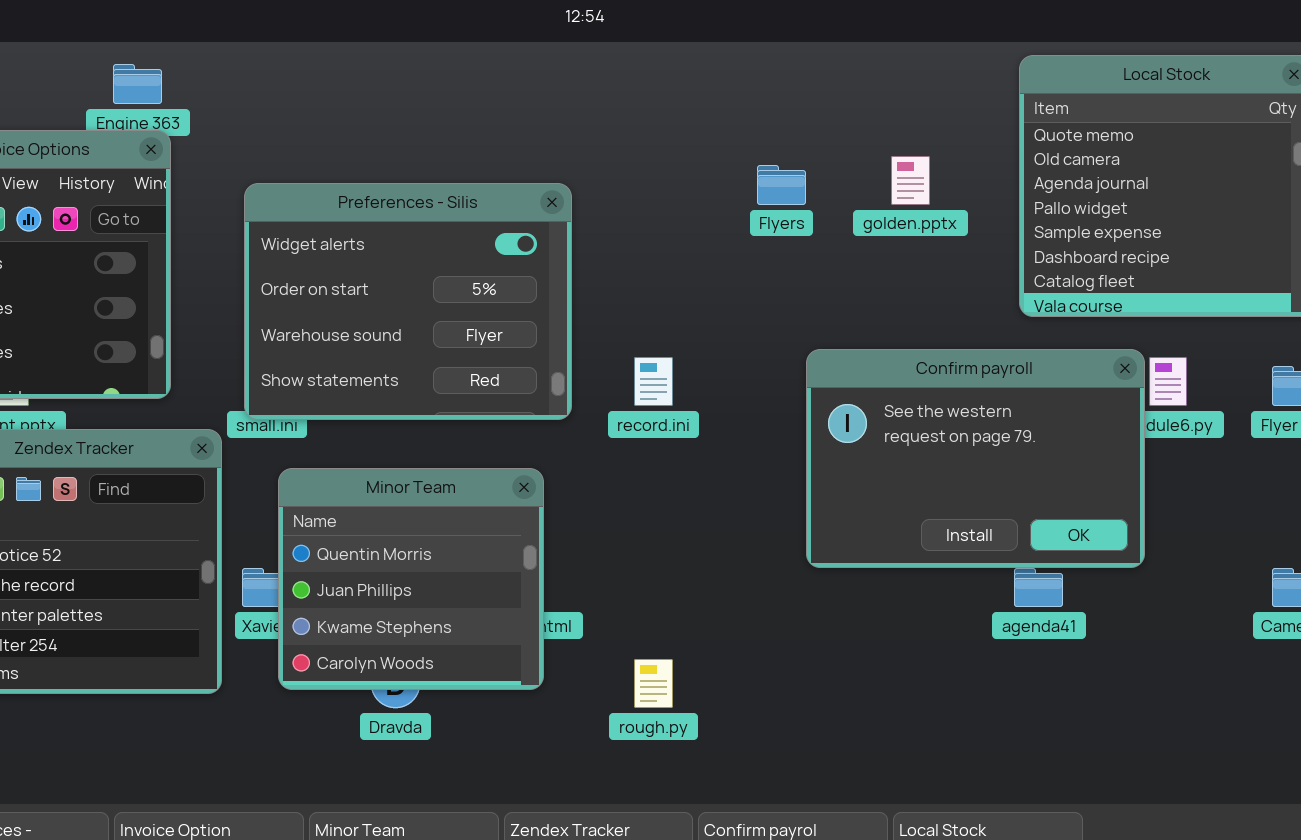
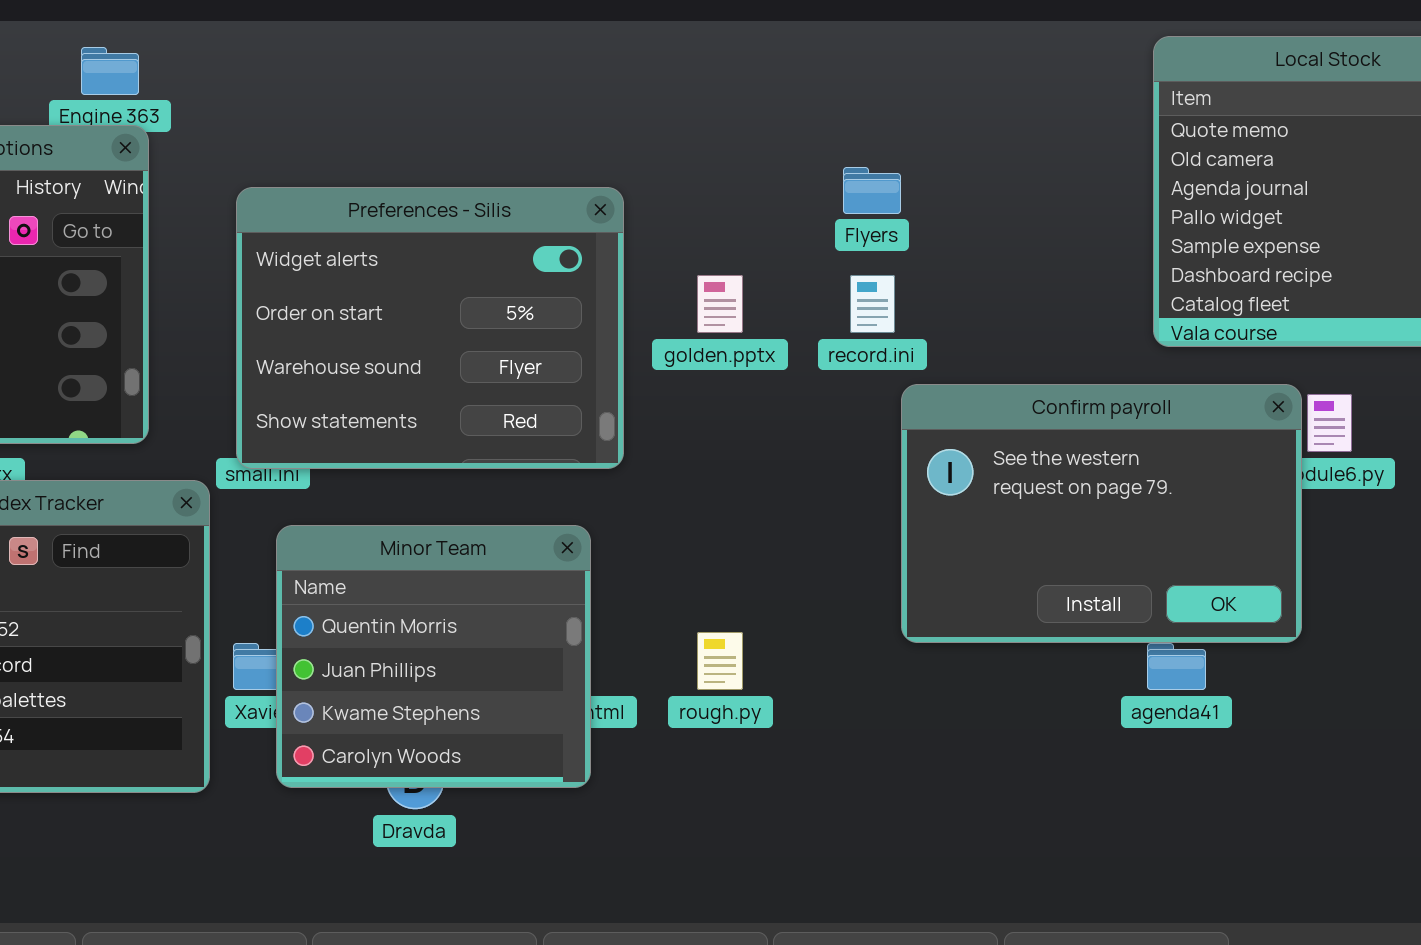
golden.pptx: [891,156,930,205] -> [697,275,743,333], moved
record.ini: [634,357,673,406] -> [850,275,895,333], moved
rough.py: [634,659,673,708] -> [697,632,743,690], moved

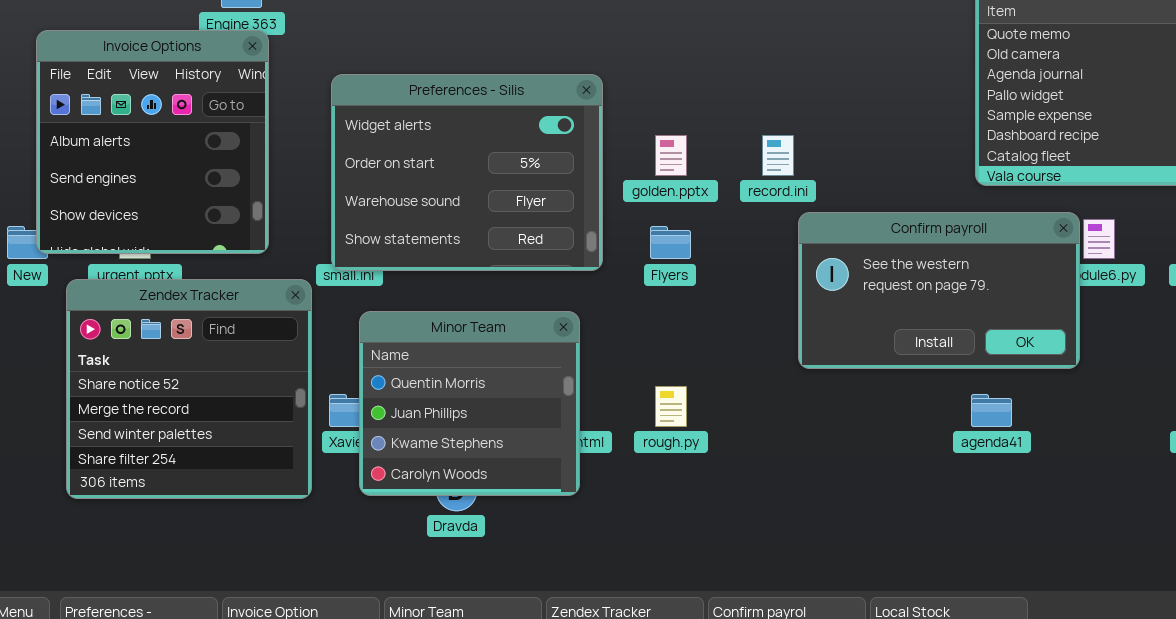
Flyers: [843,167,901,214] -> [650,226,691,259], moved
Confirm payroll: [901,384,1302,643] -> [798,212,1080,369], resized

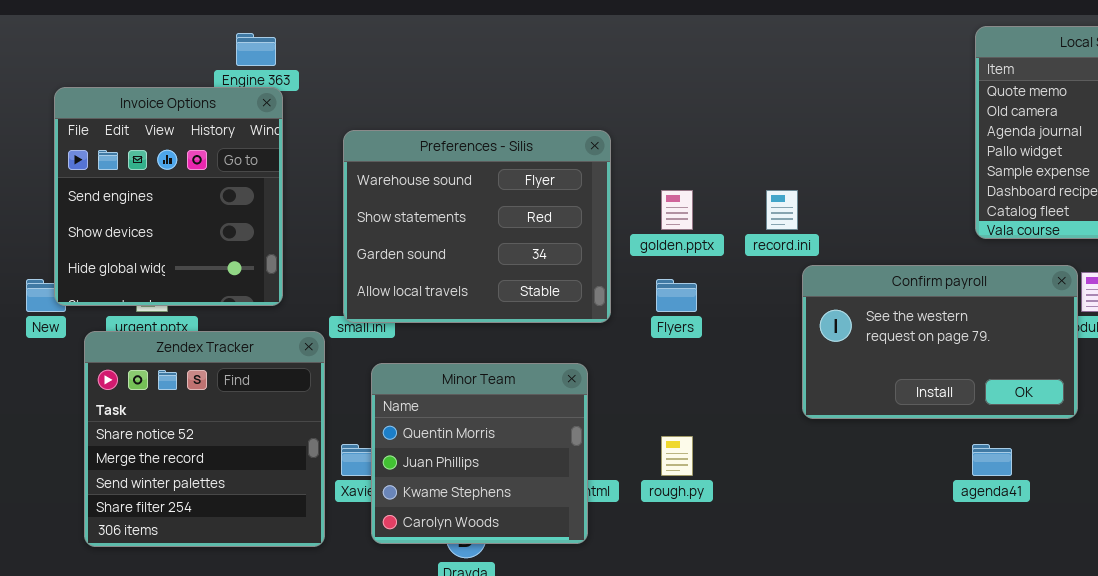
Invoice Options: [36,30,269,254] -> [54,87,283,306], scrolled down 1 row
Preferences - Silis: [331,74,603,271] -> [343,130,611,323], scrolled down 2 rows

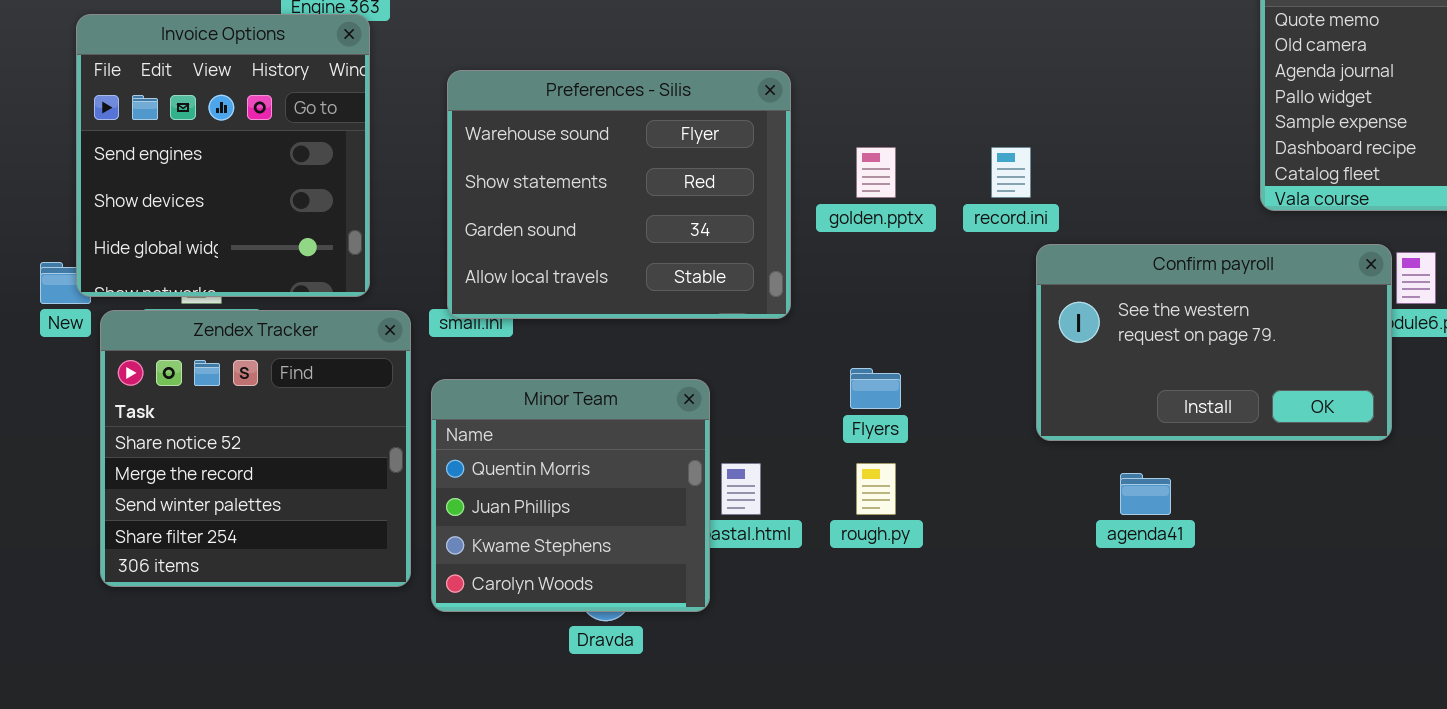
Flyers: [656,279,697,312] -> [850,368,901,409], moved
Zendex Tracker: [84,331,325,547] -> [100,310,411,587], moved
Minor Team: [371,363,588,544] -> [431,379,710,612], moved
agenda41: [972,444,1012,476] -> [1120,473,1171,515], moved

